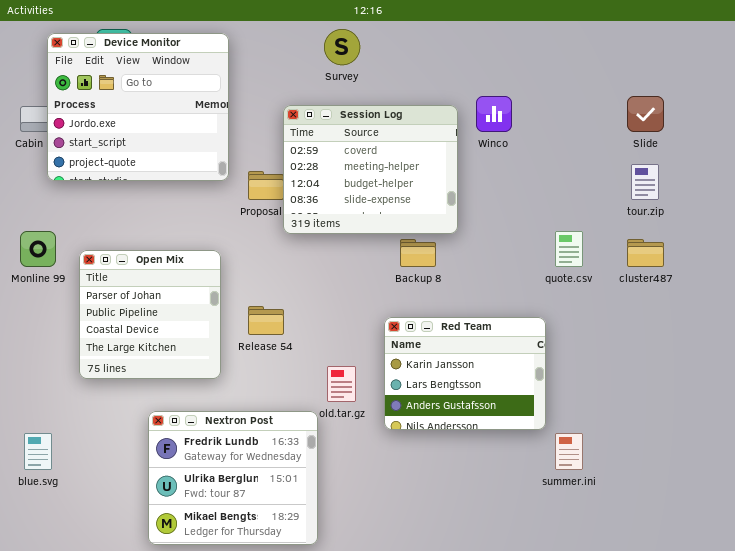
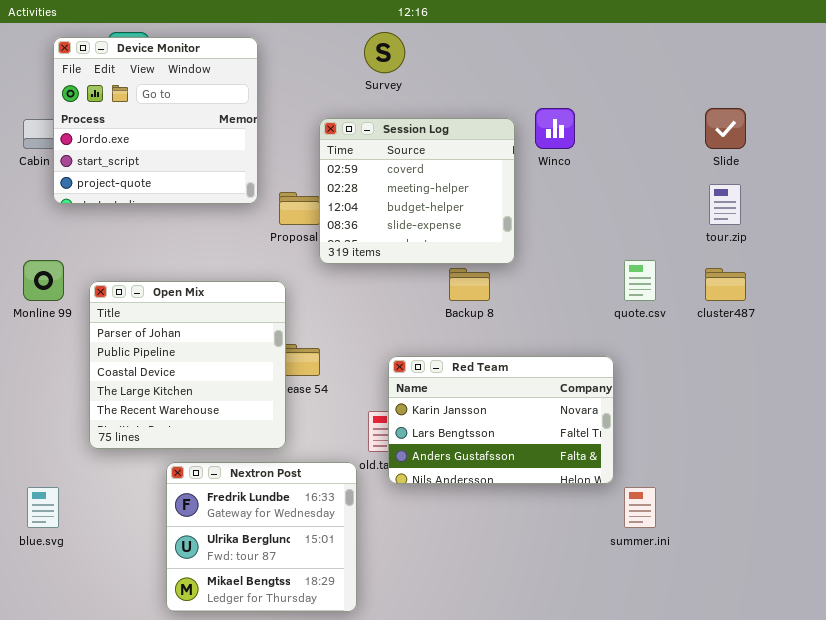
Open Mix: [79,250,221,379] -> [89,281,286,449], resized
Red Team: [384,317,546,430] -> [388,356,614,484], resized

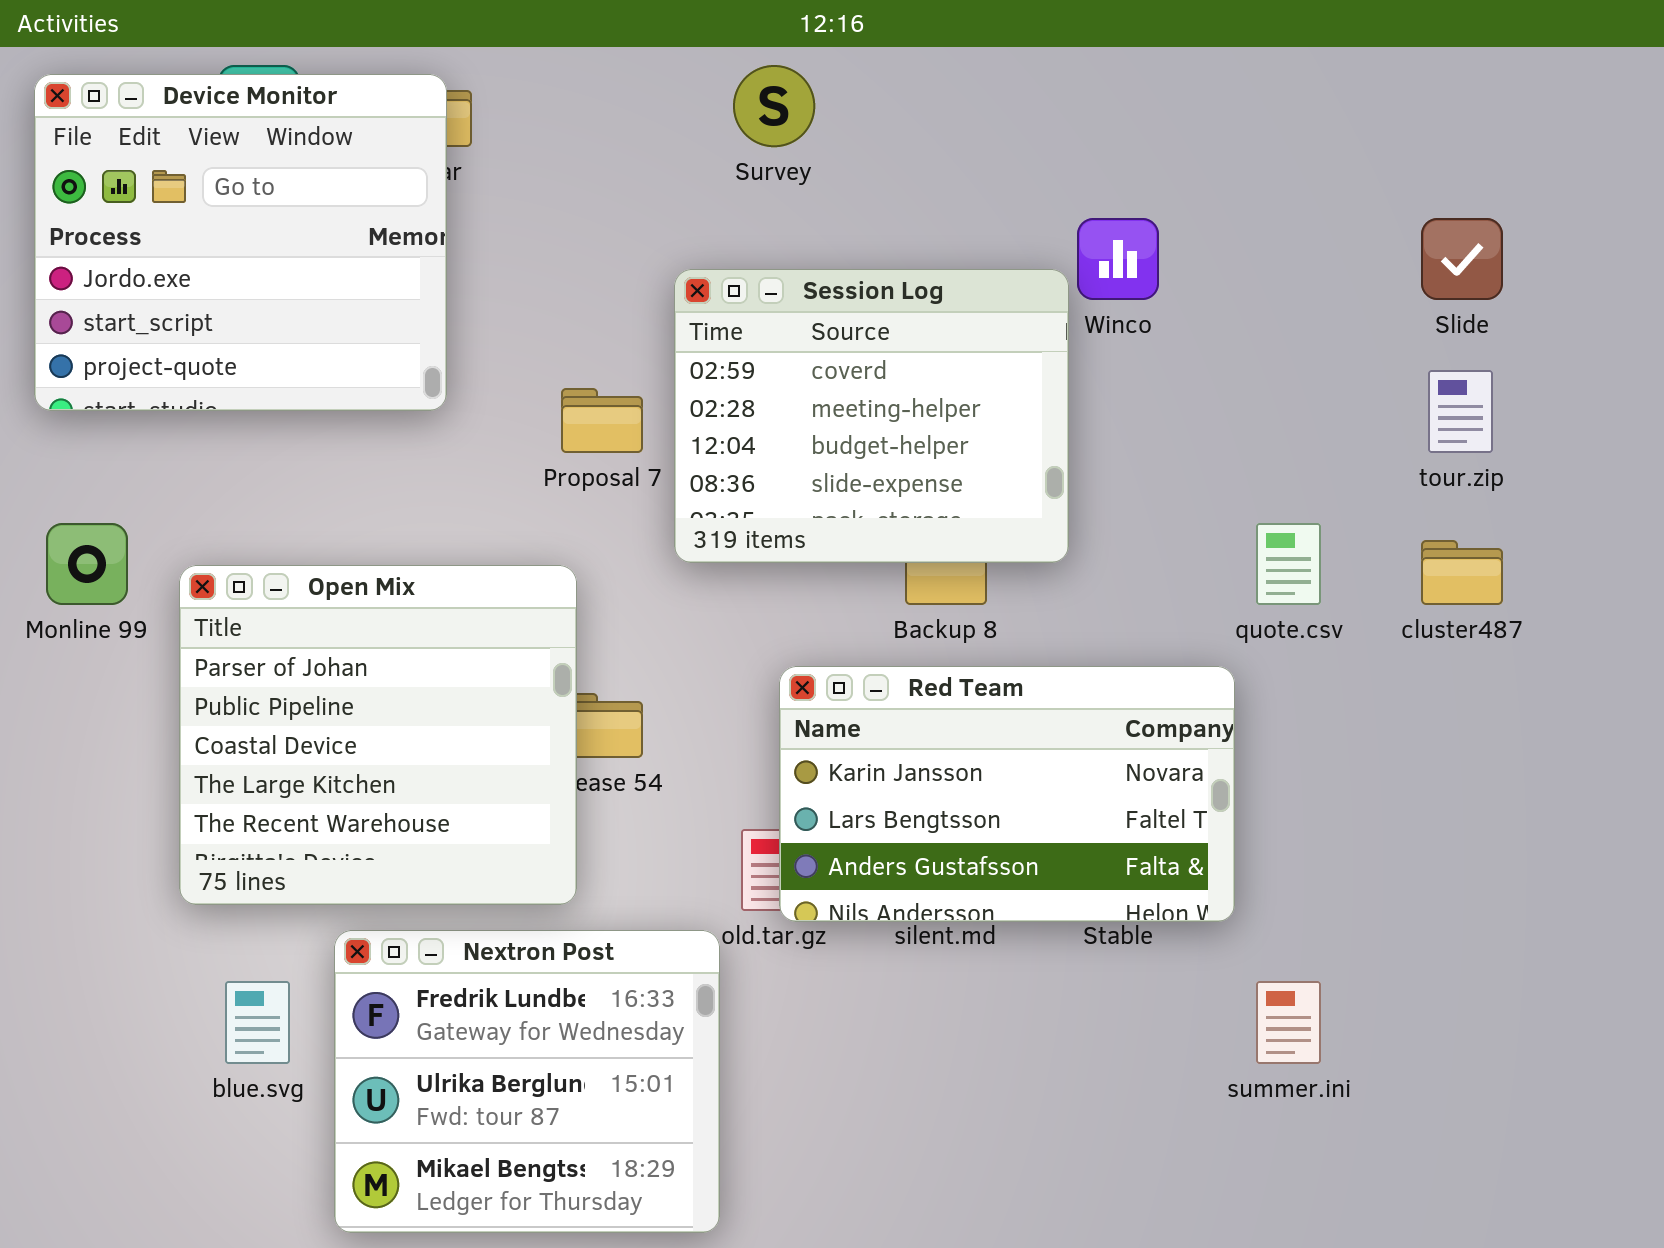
Device Monitor: [53,37,258,204] -> [34,74,447,411], moved
Session Log: [319,118,515,264] -> [674,269,1069,563], moved
Red Team: [388,356,614,484] -> [779,666,1235,922], moved
blue.svg: [27,487,59,528] -> [225,981,290,1064], moved

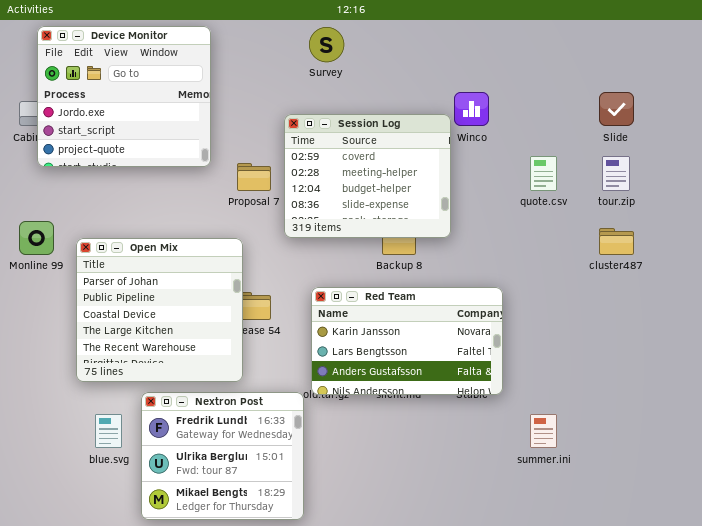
Device Monitor: [34,74,447,411] -> [37,26,211,167], moved
quote.csv: [1256,523,1321,605] -> [530,156,557,191], moved
Red Team: [779,666,1235,922] -> [311,287,503,395], moved

